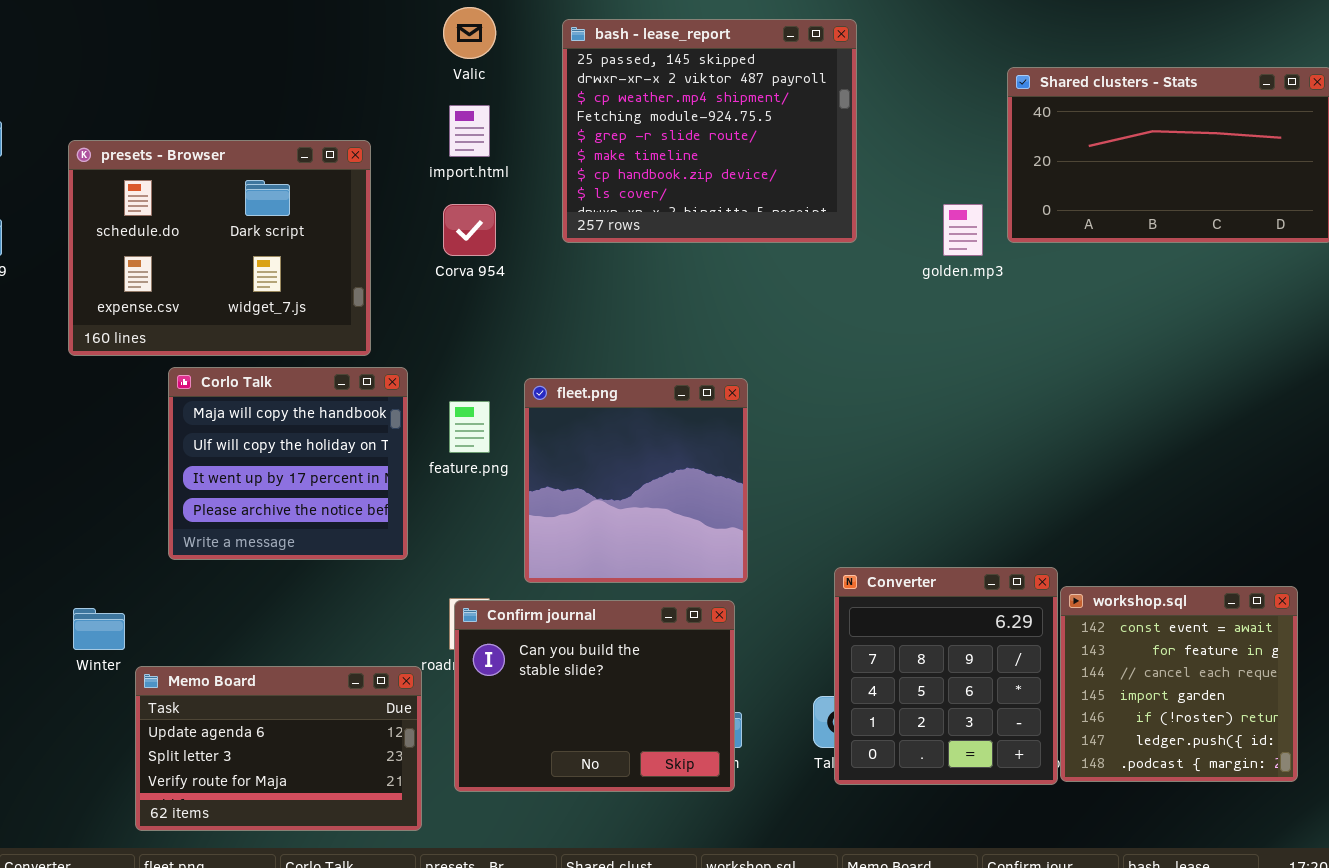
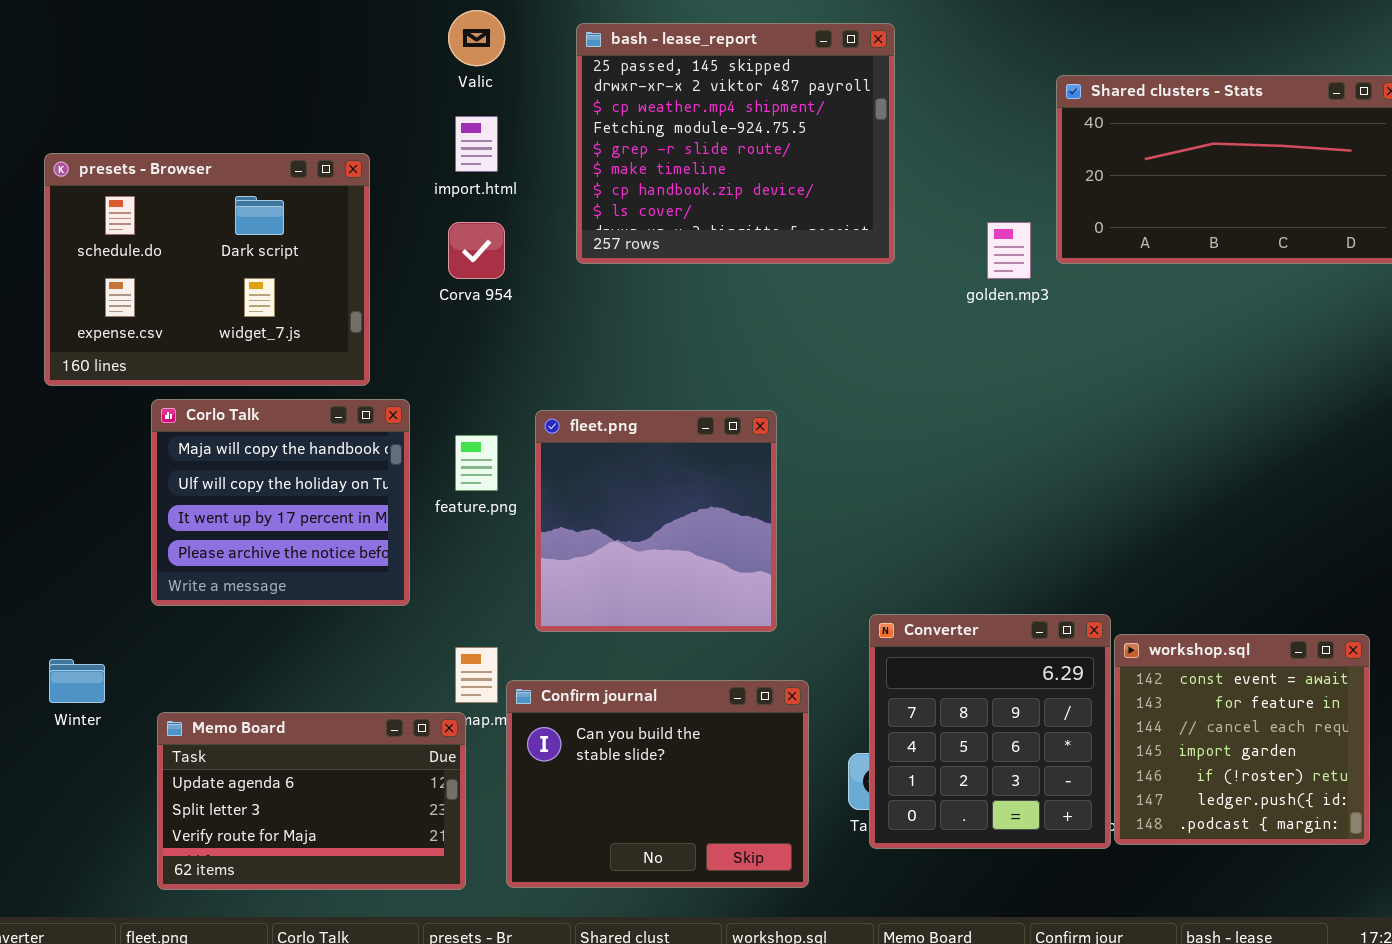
Confirm journal: [454,600,735,792] -> [506,680,809,888], moved
Memo Board: [135,666,422,831] -> [157,712,466,890], moved

